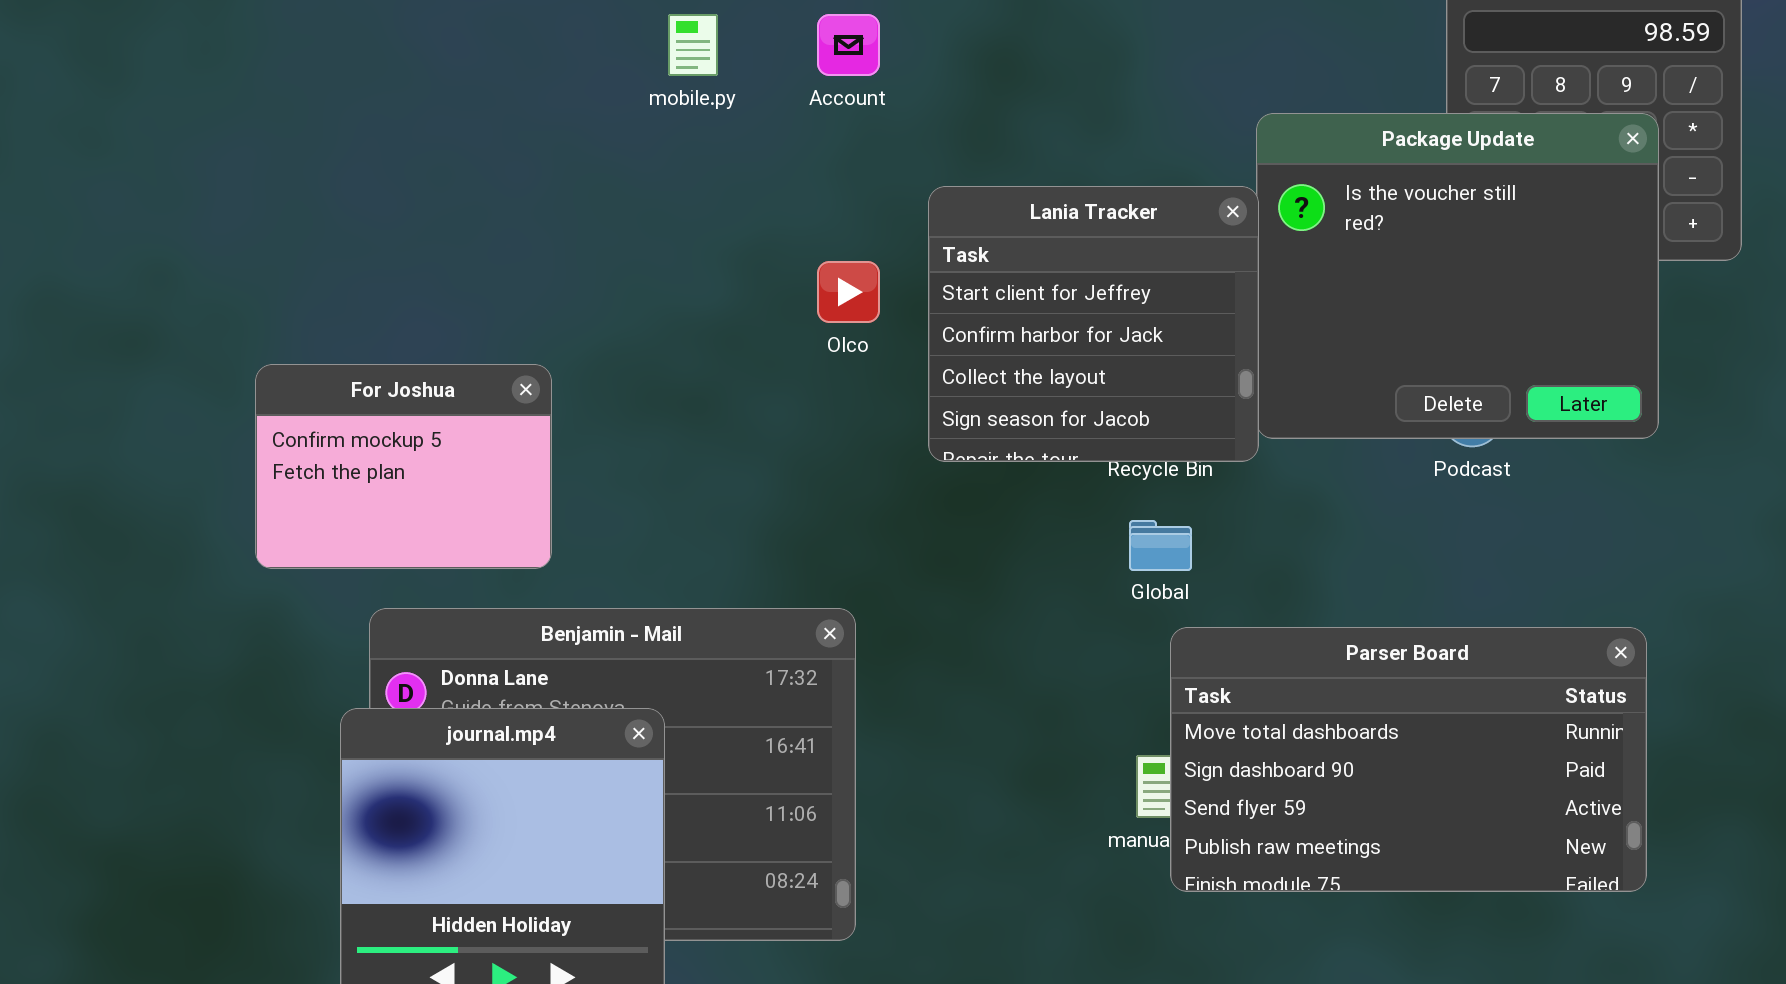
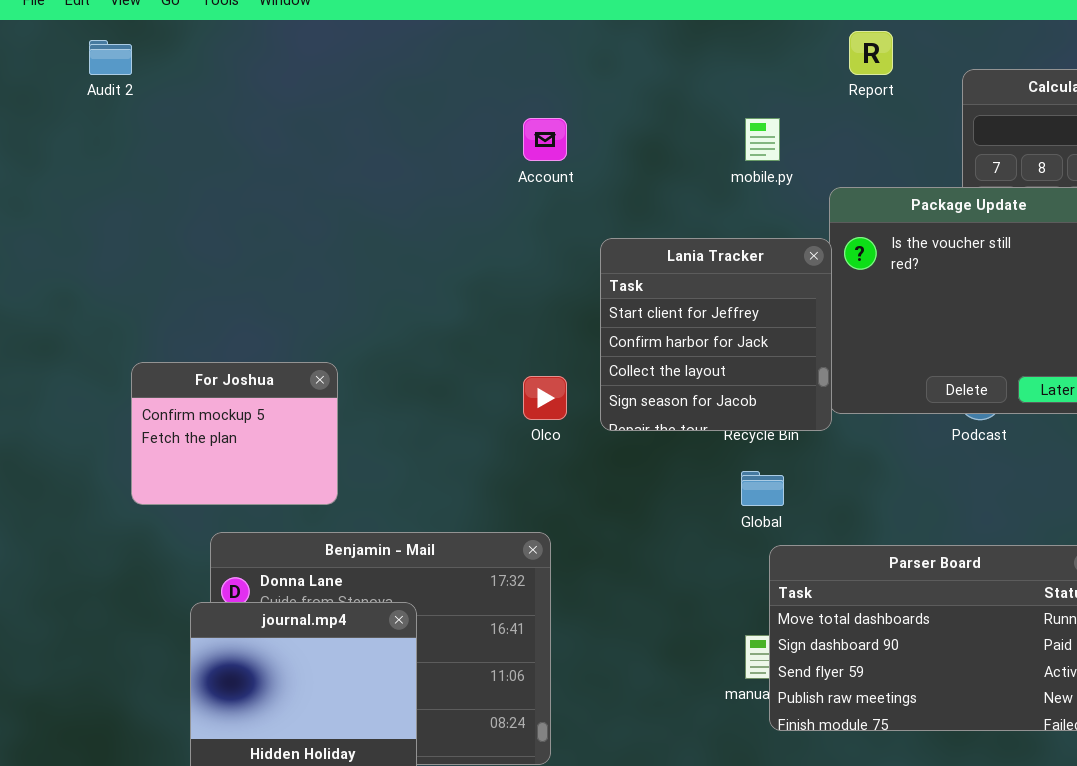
mobile.py: [668,14,718,76] -> [745,118,780,161], moved
Olco: [817,261,880,323] -> [523,376,567,420], moved

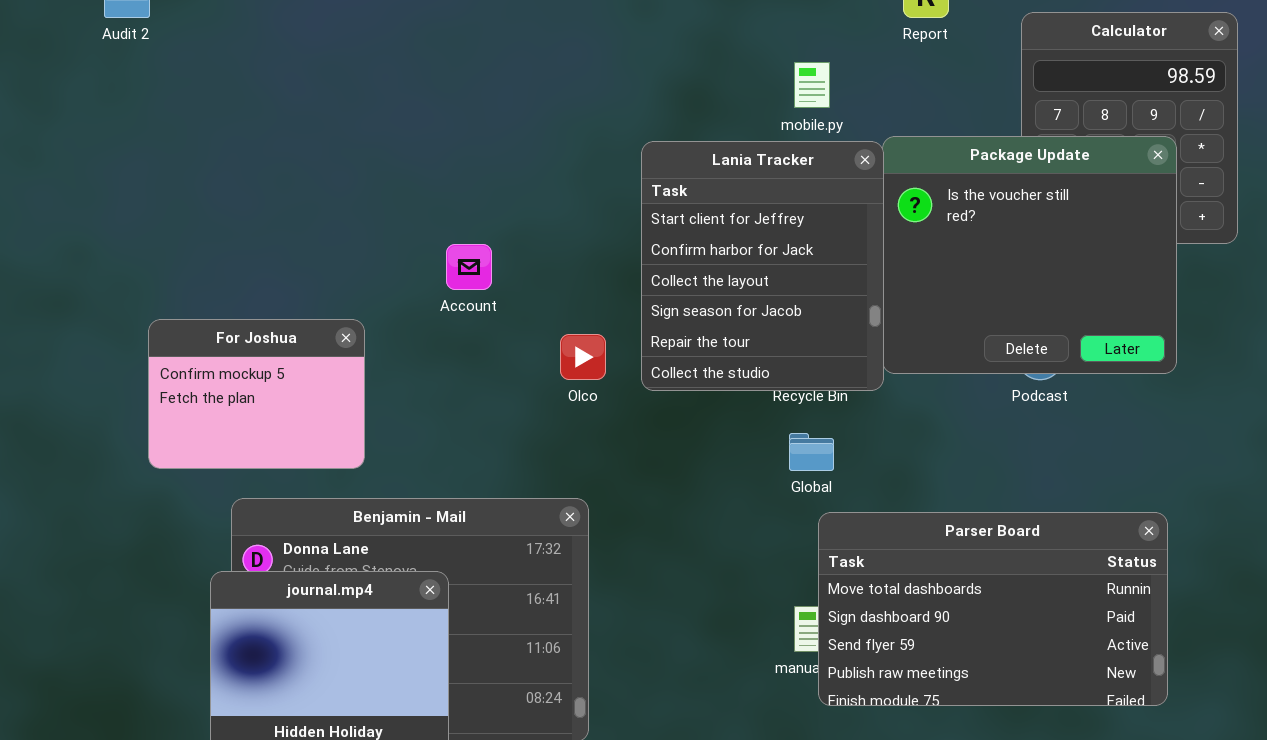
Account: [523,118,567,161] -> [446,244,492,290], moved
Lania Tracker: [600,238,832,431] -> [641,141,884,391], resized

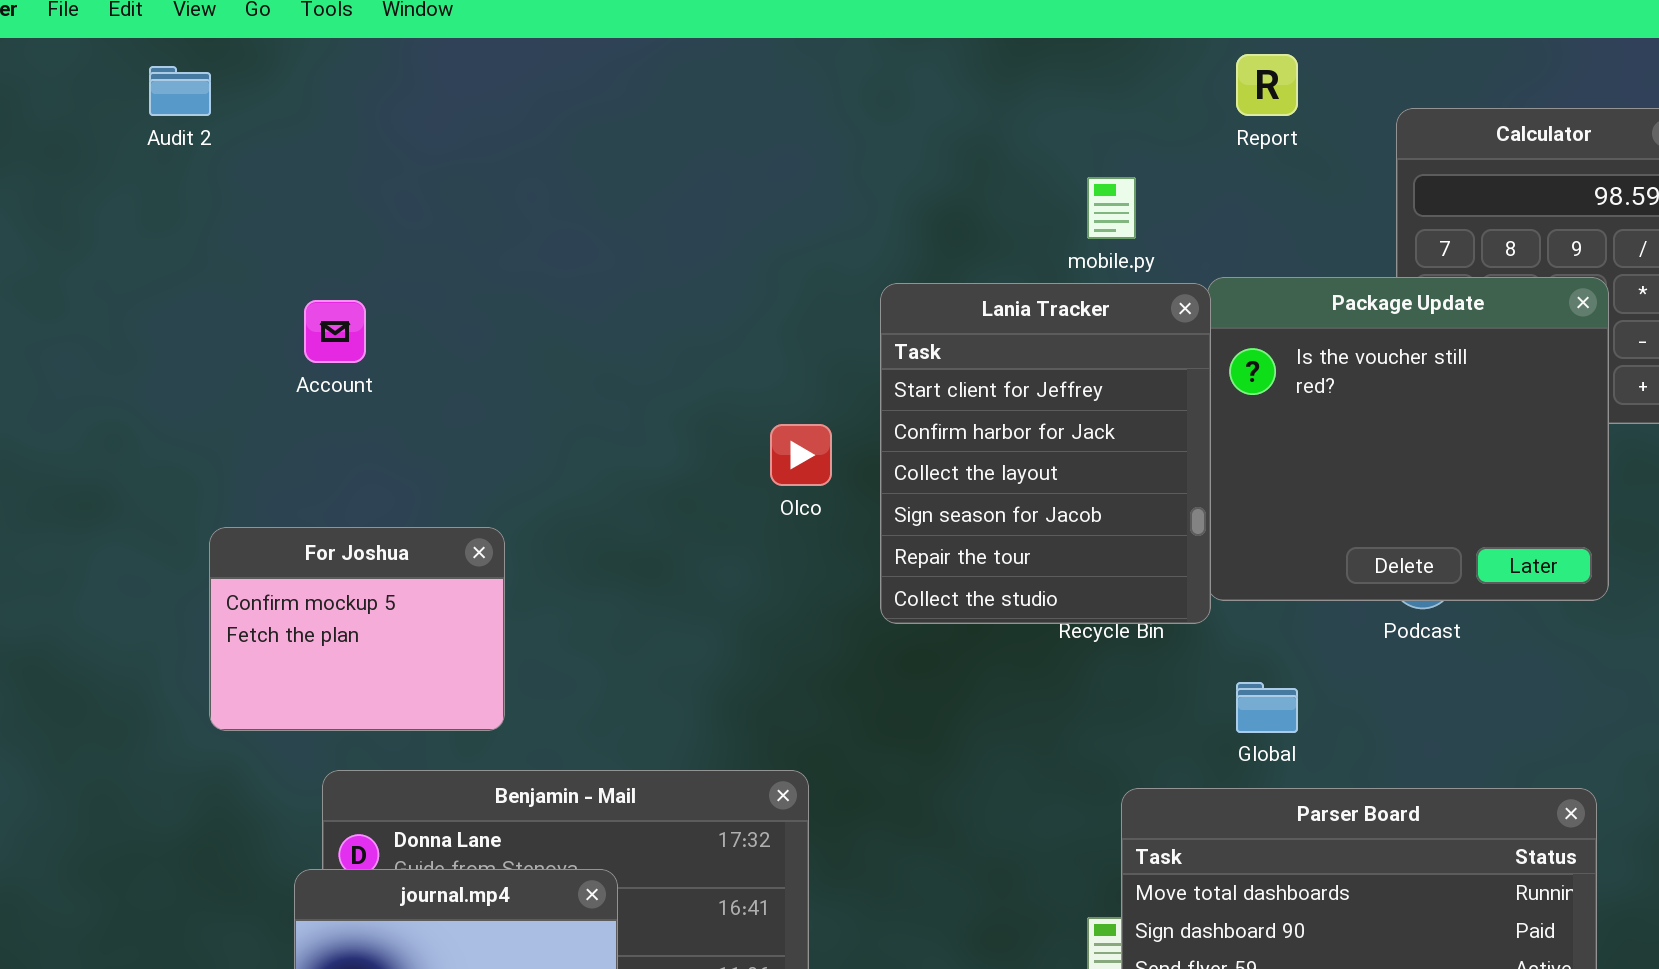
Account: [446,244,492,290] -> [304,300,366,363], moved
Olco: [560,334,606,380] -> [770,424,832,486], moved
Global: [789,433,834,471] -> [1236,682,1298,733], moved

